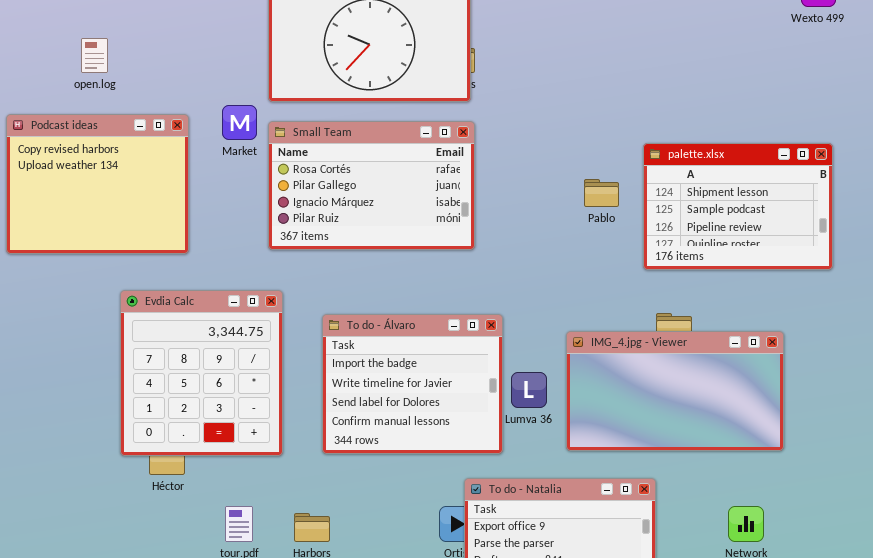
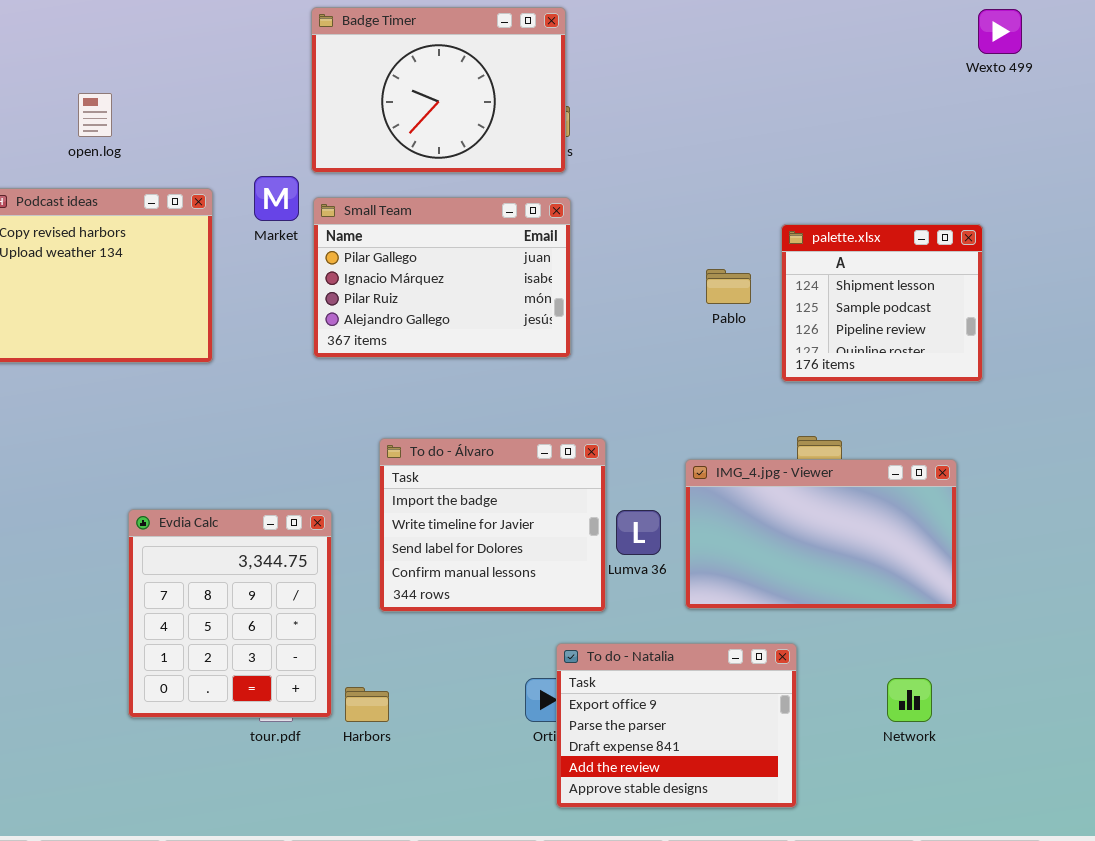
Small Team: [268,121,475,250] -> [313,197,571,358], scrolled down 1 row
palette.xlsx: [643,143,833,270] -> [781,224,983,382], resized
Evdia Calc: [120,290,283,456] -> [128,509,332,718], moved

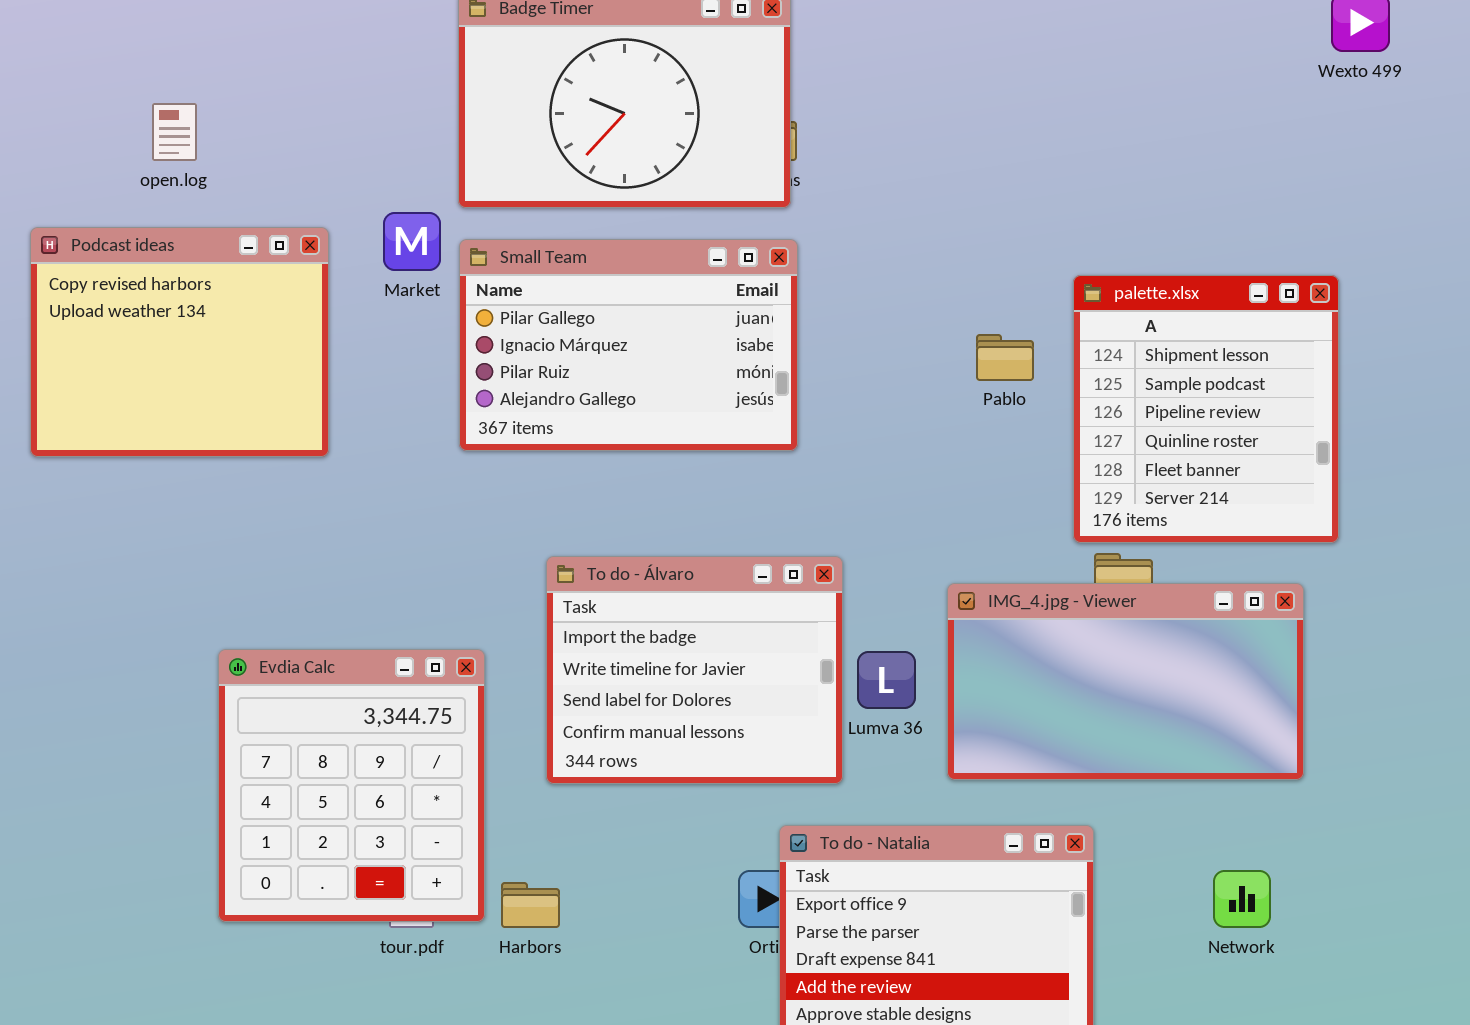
palette.xlsx: [781,224,983,382] -> [1073,275,1339,543], resized

